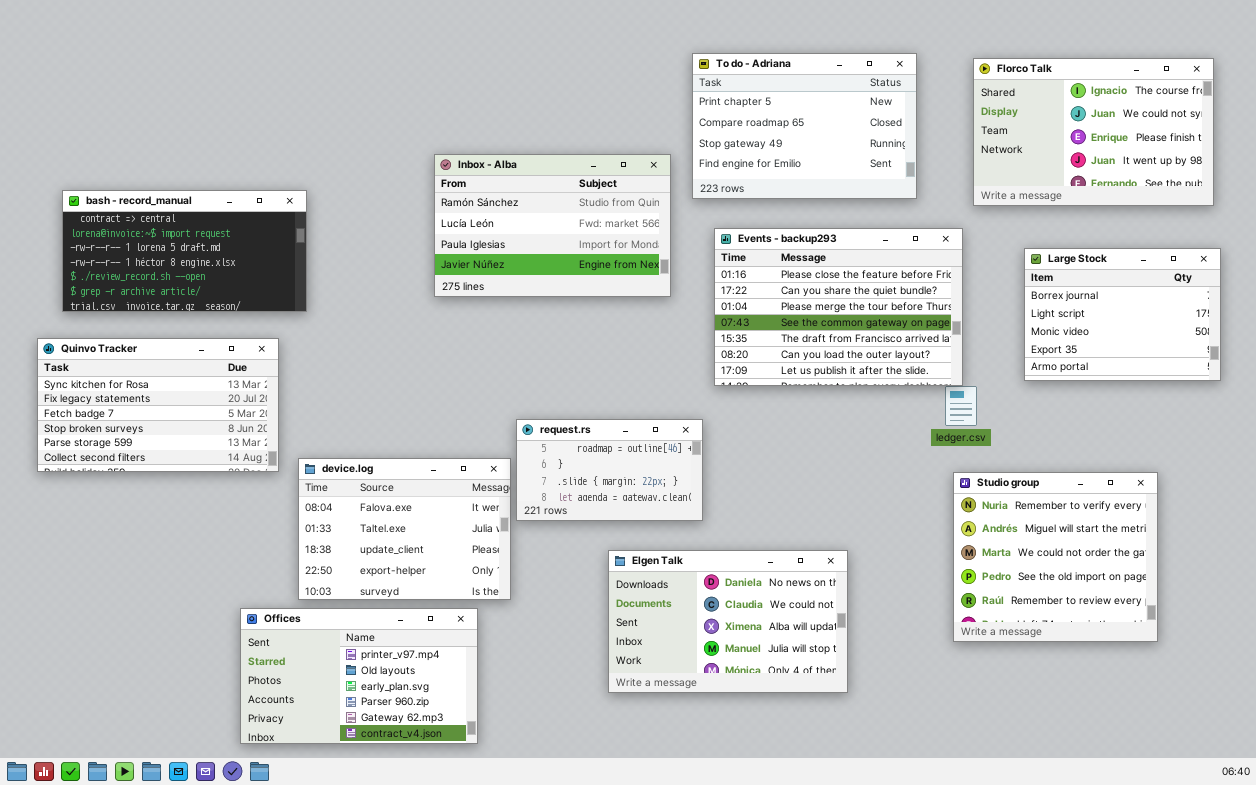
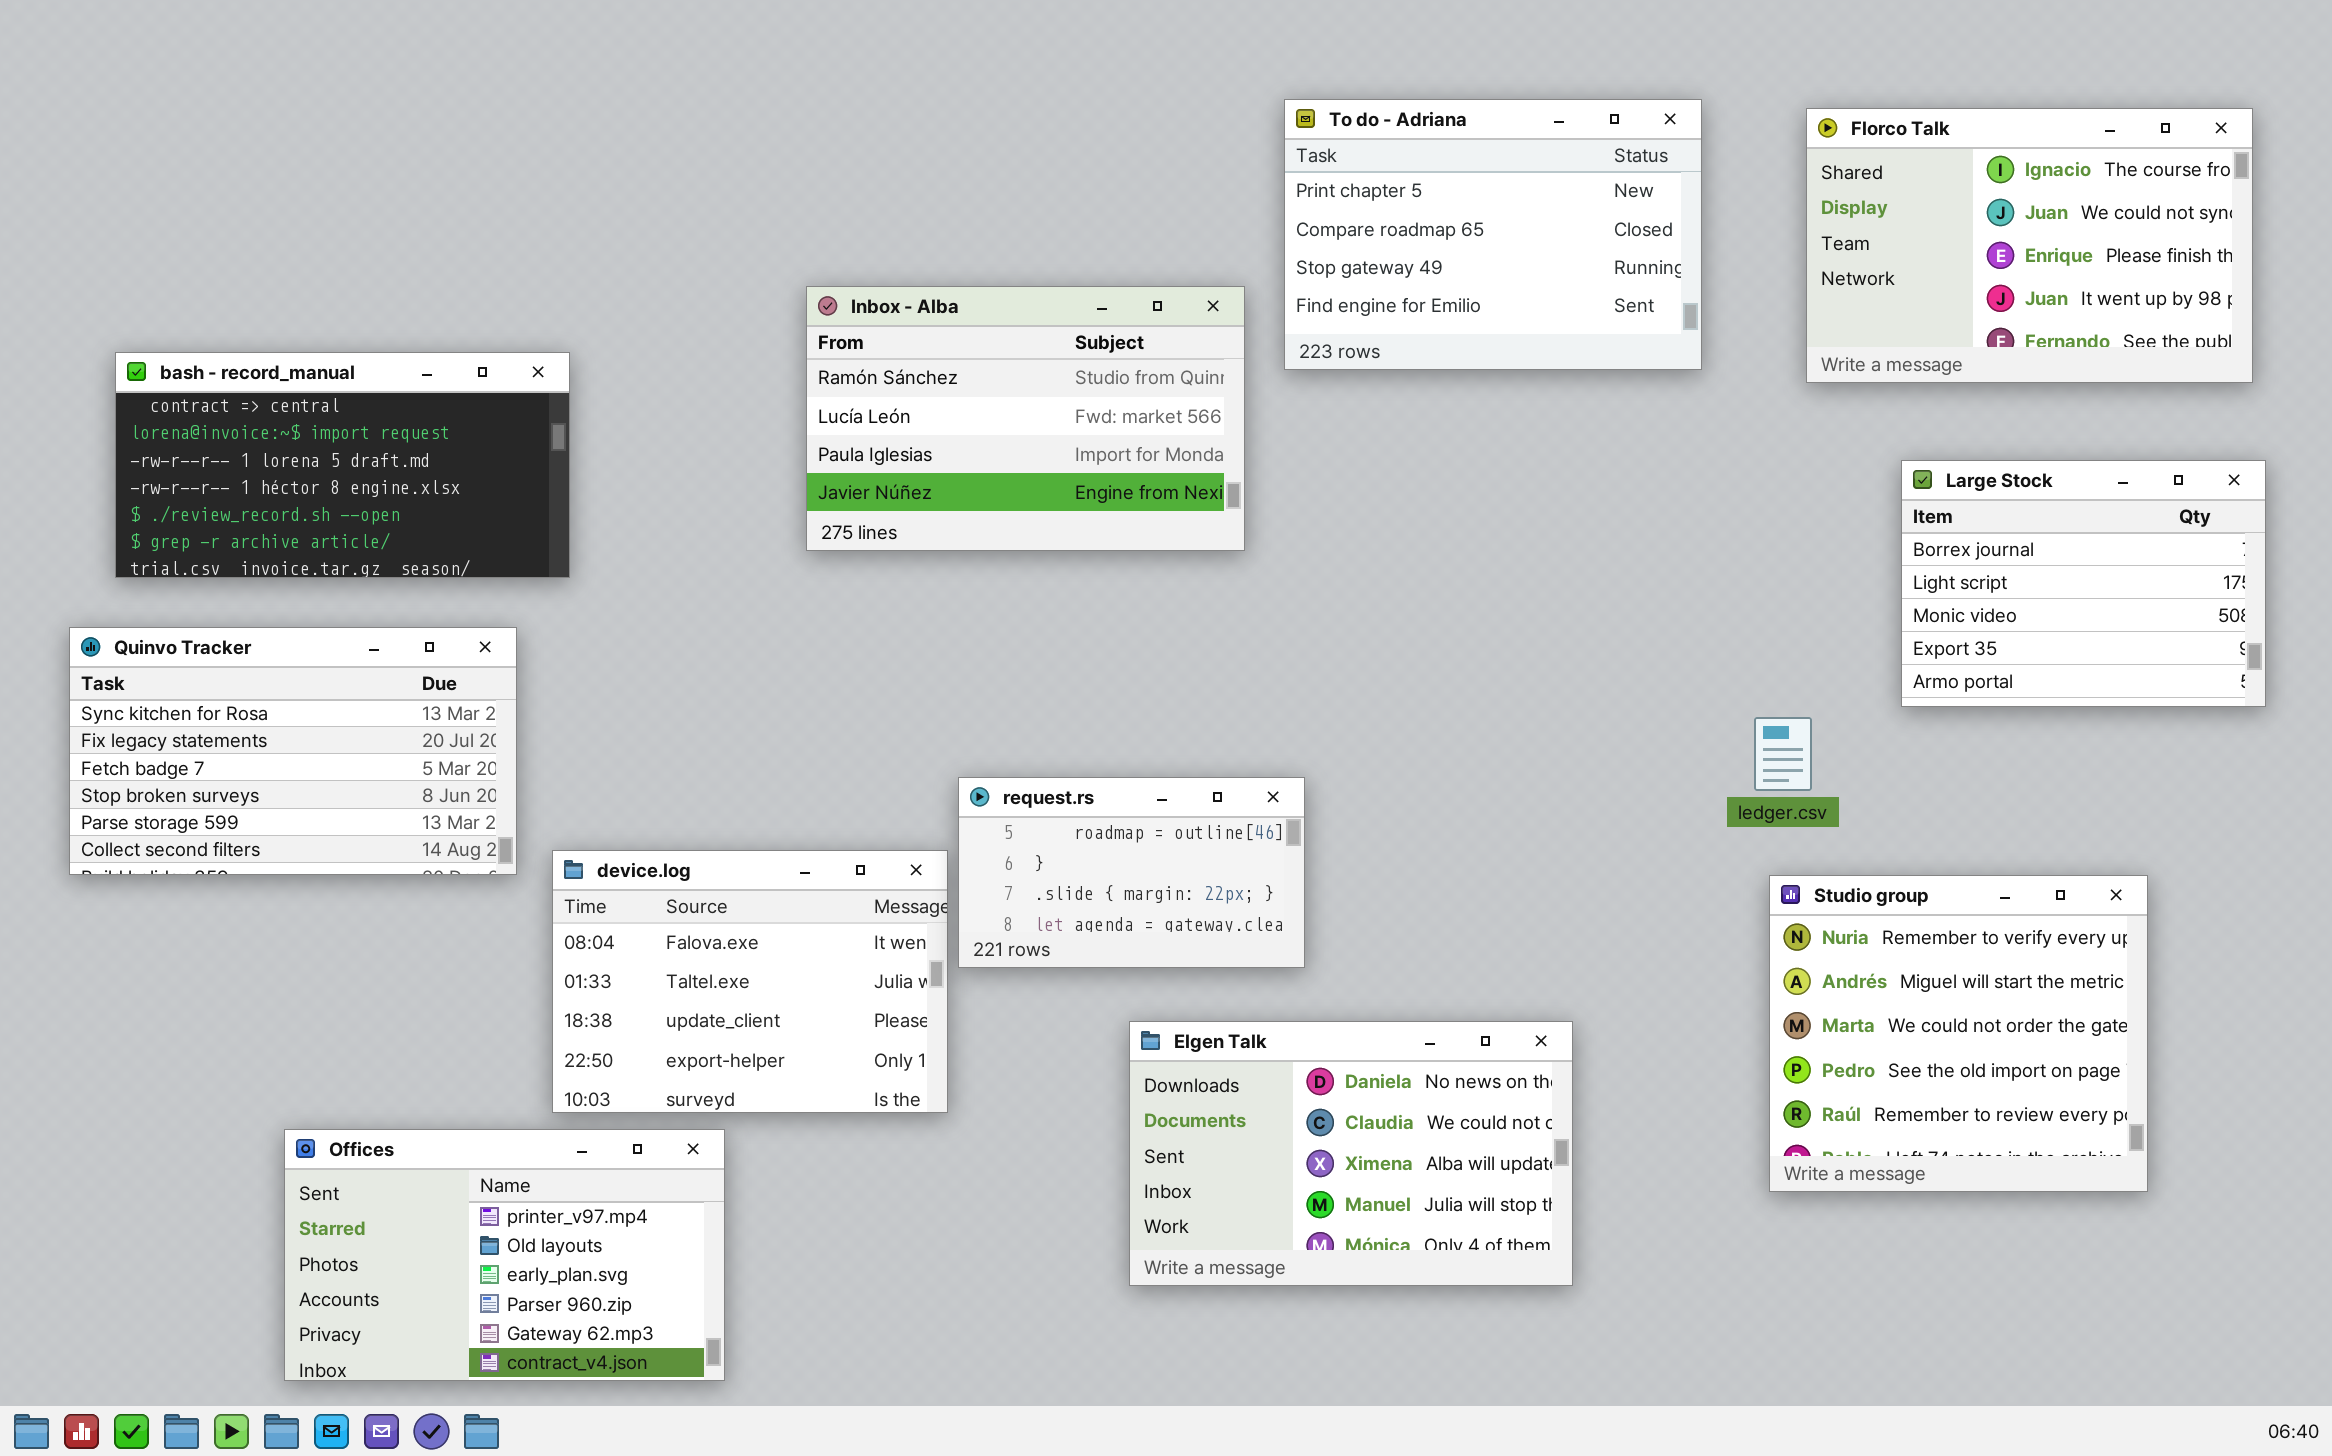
Events - backup293: [714,228,963,386] -> none, closed
Offices: [240,608,478,744] -> [284,1129,725,1381], moved

